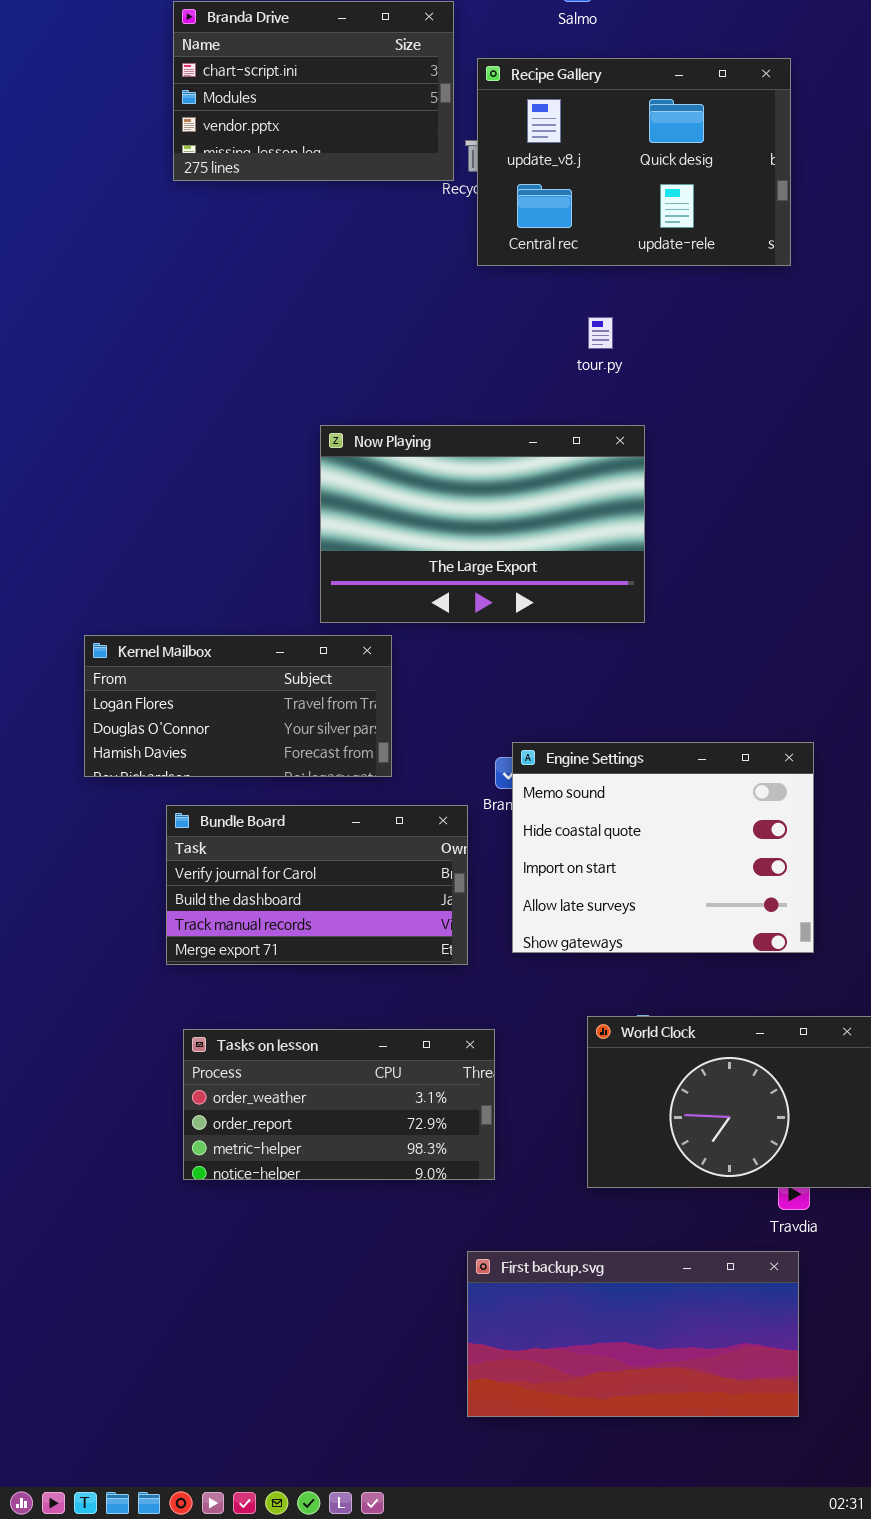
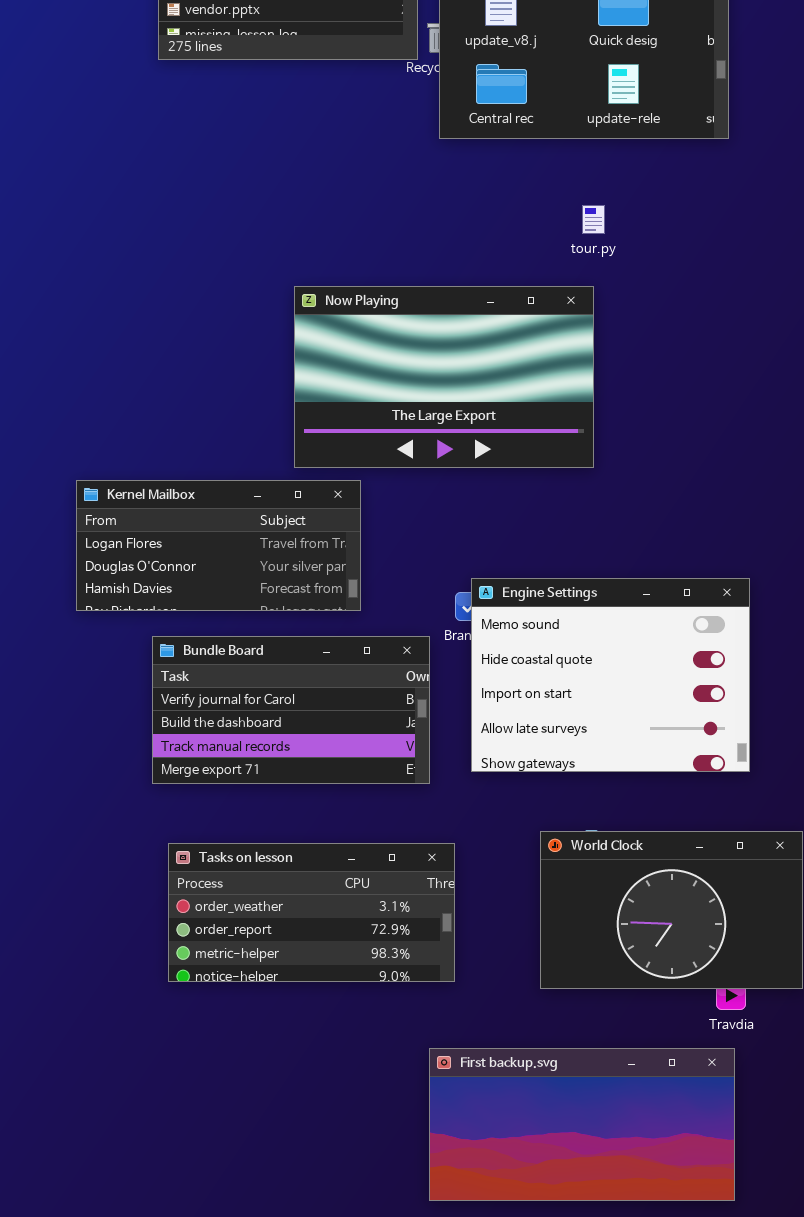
tour.py: [588,317,613,349] -> [582,205,605,234], moved

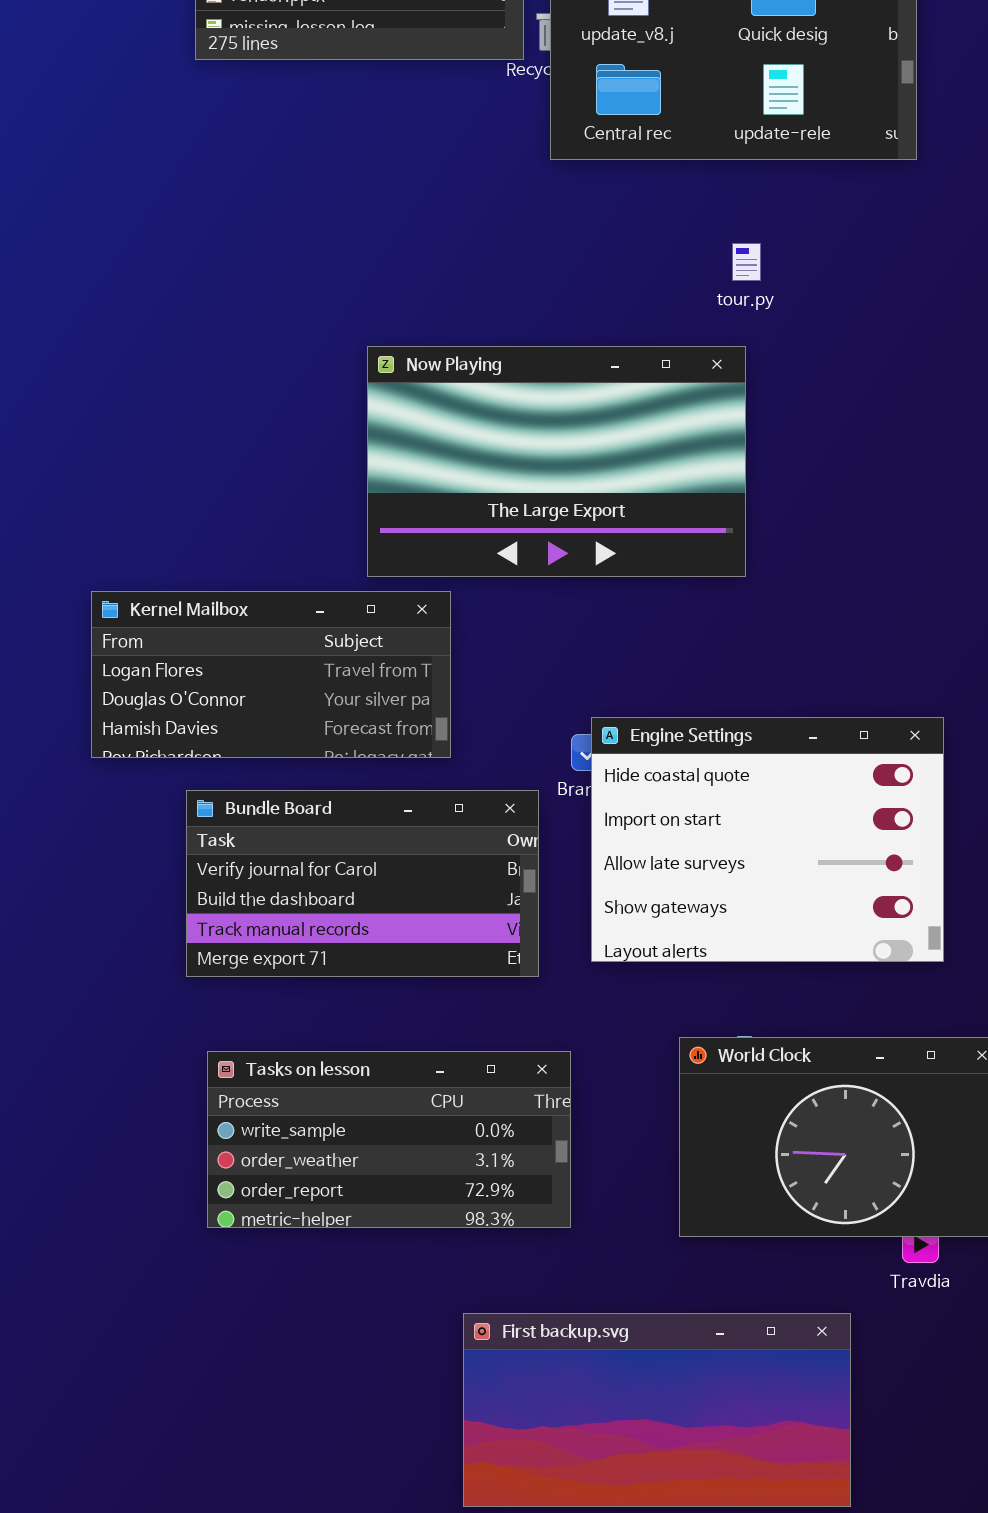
Engine Settings: [471,578,750,772] -> [591,717,944,962], scrolled down 1 row
Tasks on lesson: [168,843,455,982] -> [207,1051,571,1228], scrolled up 1 row
First backup.svg: [429,1048,735,1201] -> [463,1313,851,1507], moved

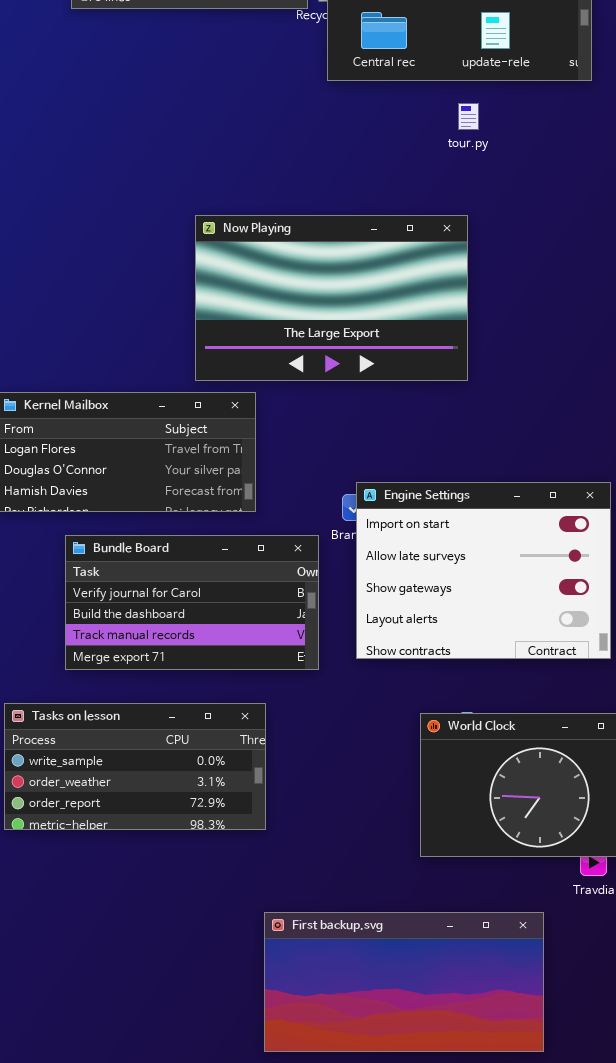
tour.py: [732,243,761,281] -> [458,103,479,130], moved
Engine Settings: [591,717,944,962] -> [356,482,611,659], scrolled down 1 row
Tasks on lesson: [207,1051,571,1228] -> [4,703,266,830], moved

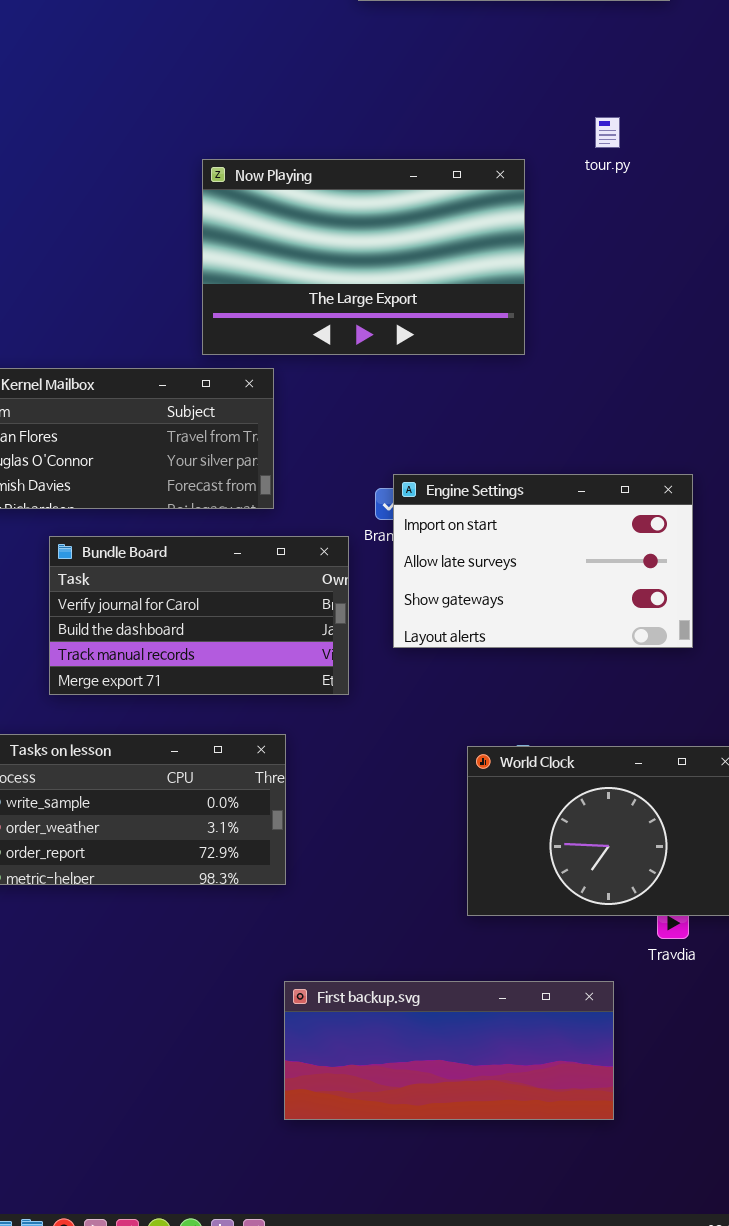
tour.py: [458,103,479,130] -> [595,117,620,148], moved
Engine Settings: [356,482,611,659] -> [393,474,693,648], resized
First backup.svg: [264,912,544,1052] -> [284,981,614,1120], resized

